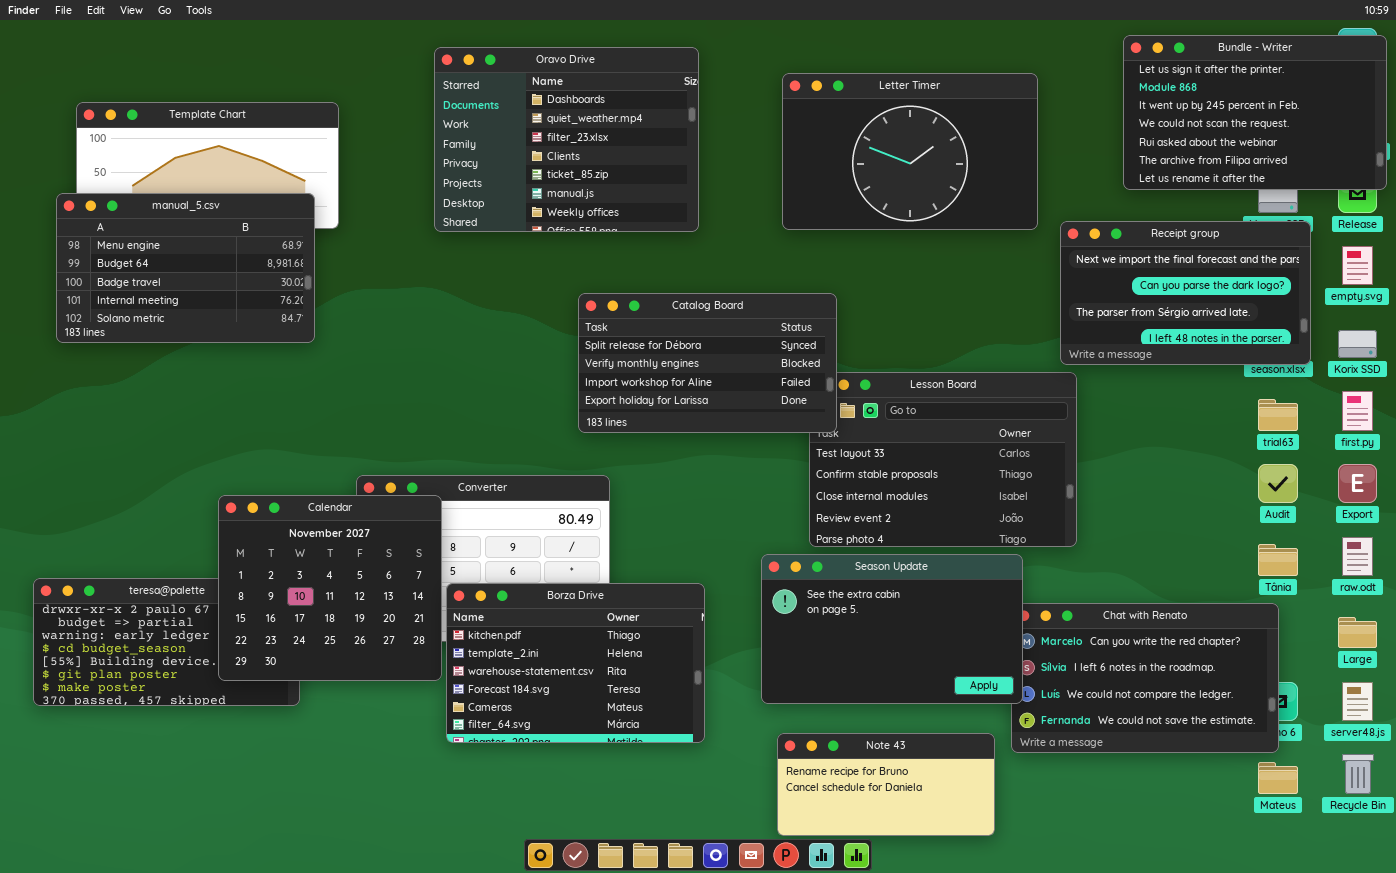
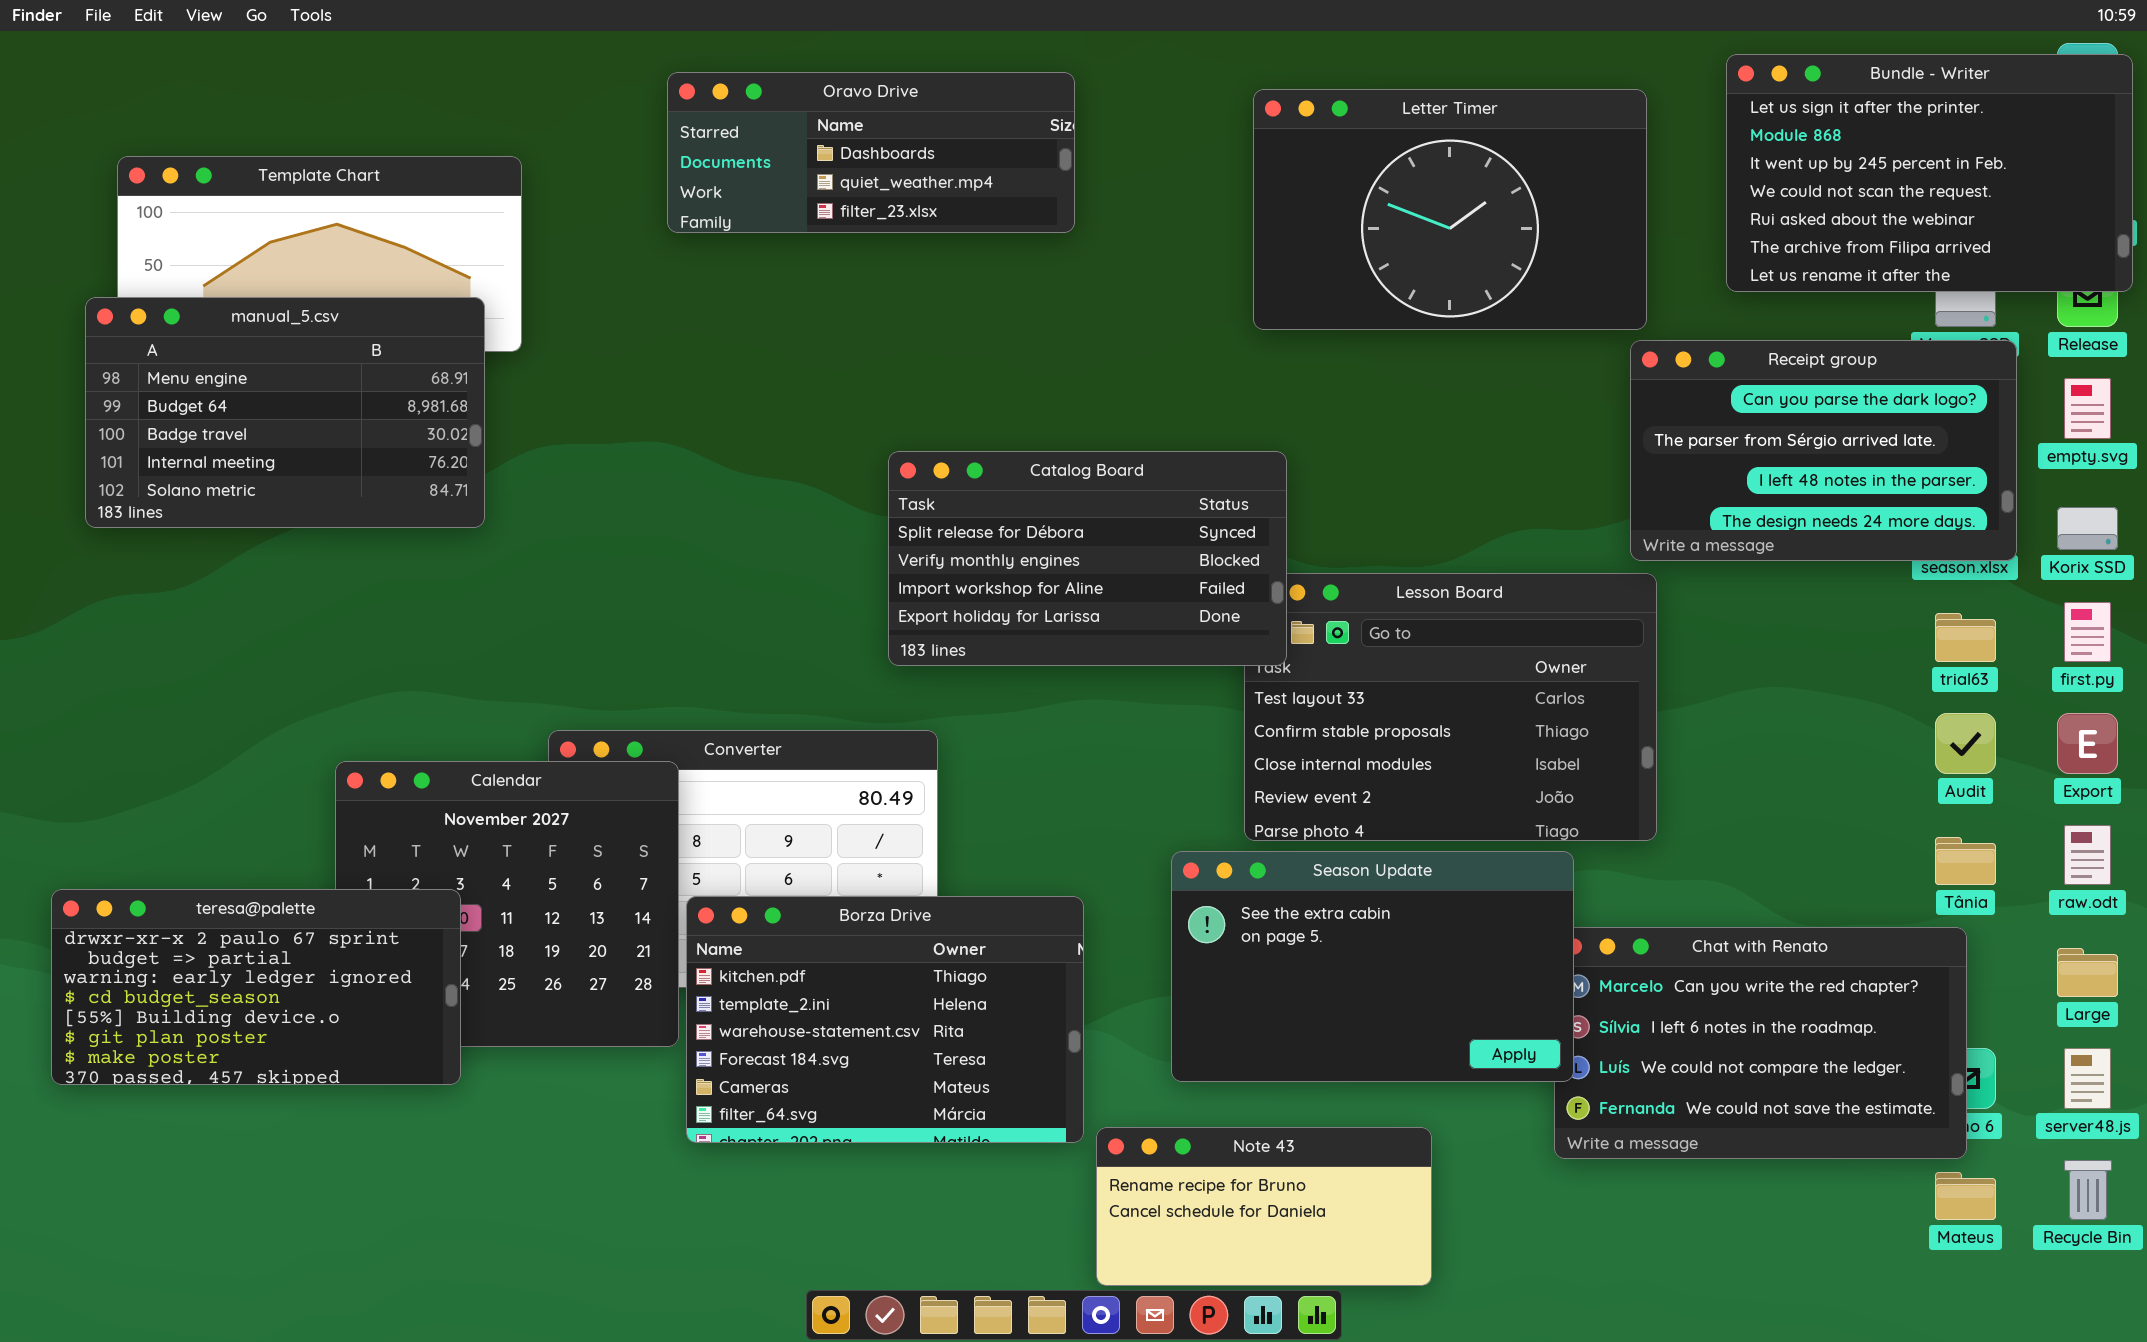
Oravo Drive: [434,47,699,232] -> [667,72,1075,233], resized
Letter Timer: [782,73,1038,230] -> [1253,89,1647,330], moved
Receipt group: [1060,221,1311,365] -> [1630,340,2017,561], scrolled down 1 row
teresa@palette: [33,578,300,706] -> [51,889,461,1085], raised
Note 43: [777,733,995,836] -> [1096,1127,1432,1286], moved

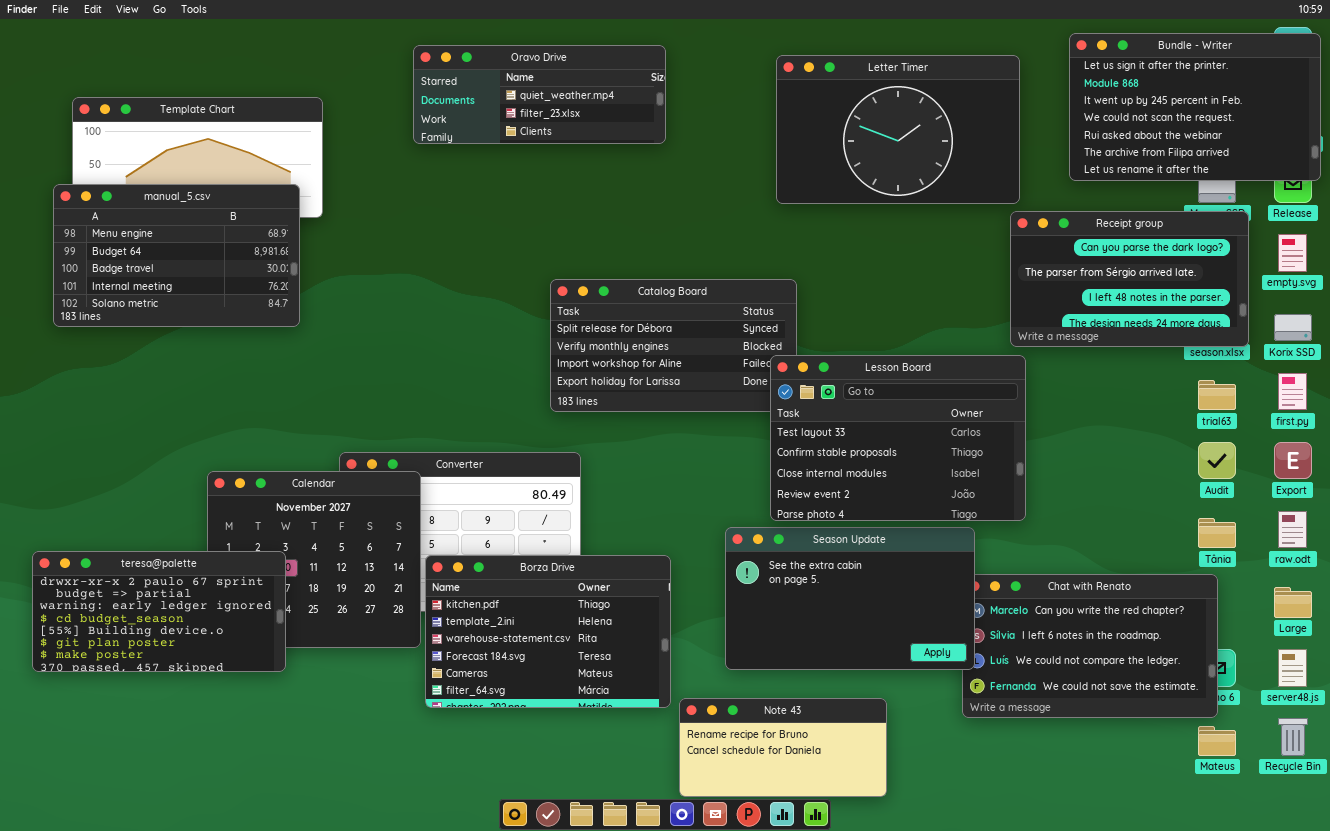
Oravo Drive: [667,72,1075,233] -> [413,45,666,144], scrolled down 1 row
Lesson Board: [1244,573,1657,841] -> [770,355,1026,521], raised

